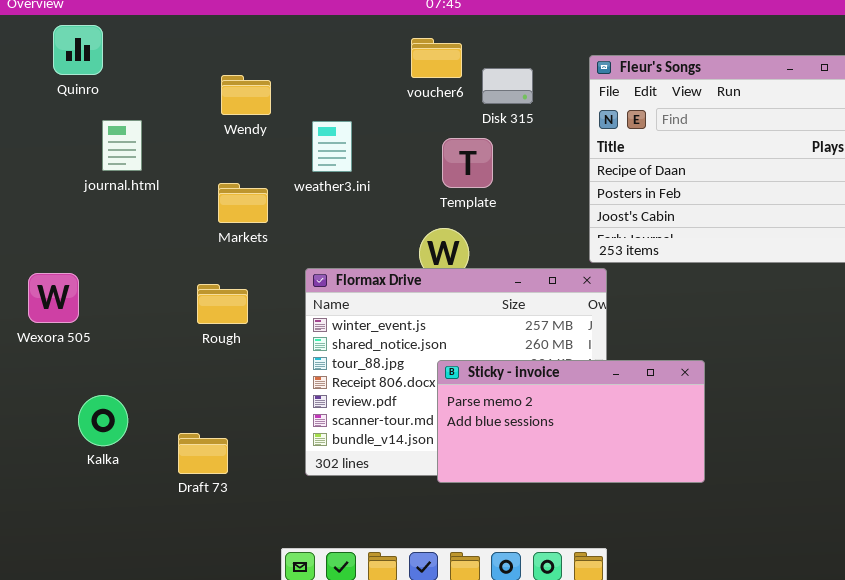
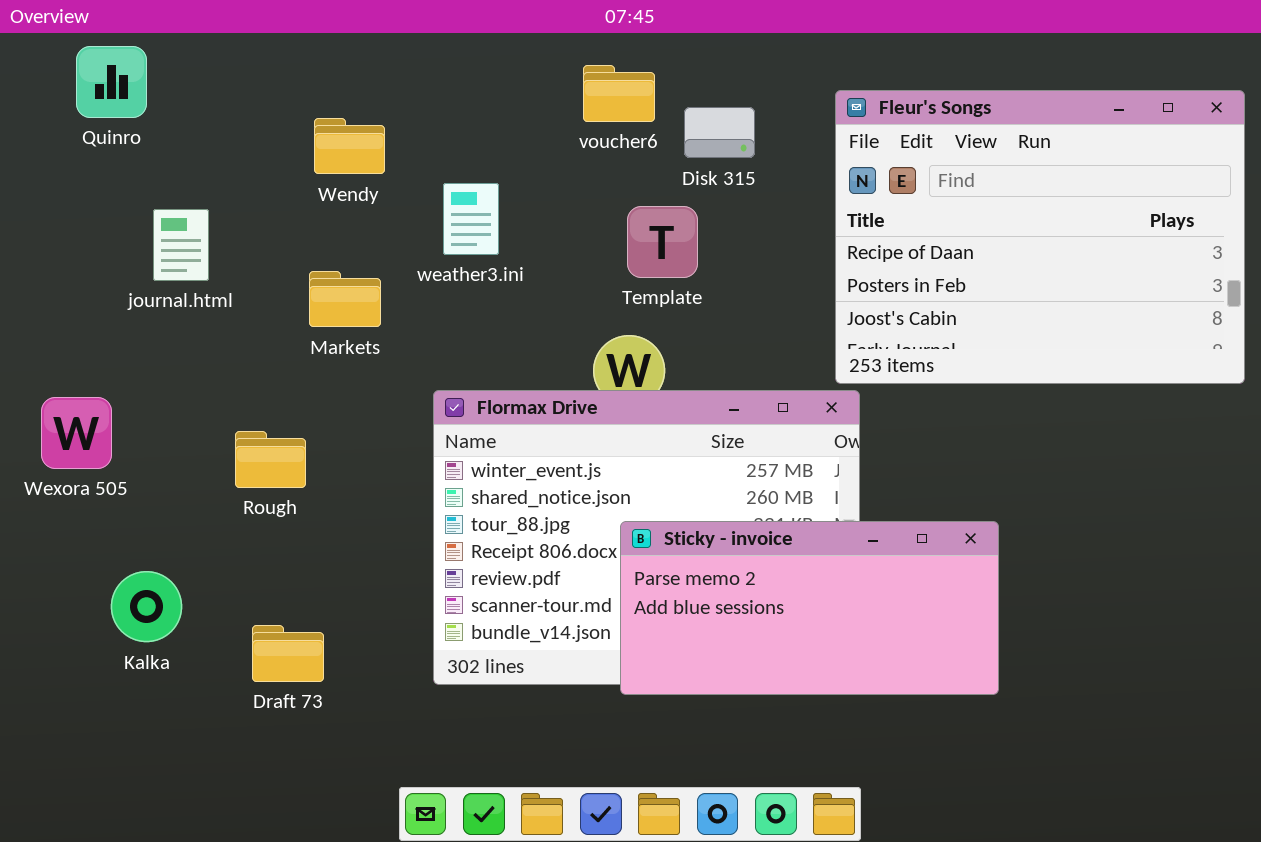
journal.html: [102,120,142,171] -> [153,209,209,281], moved
Rough: [197,284,248,324] -> [235,431,306,488], moved

